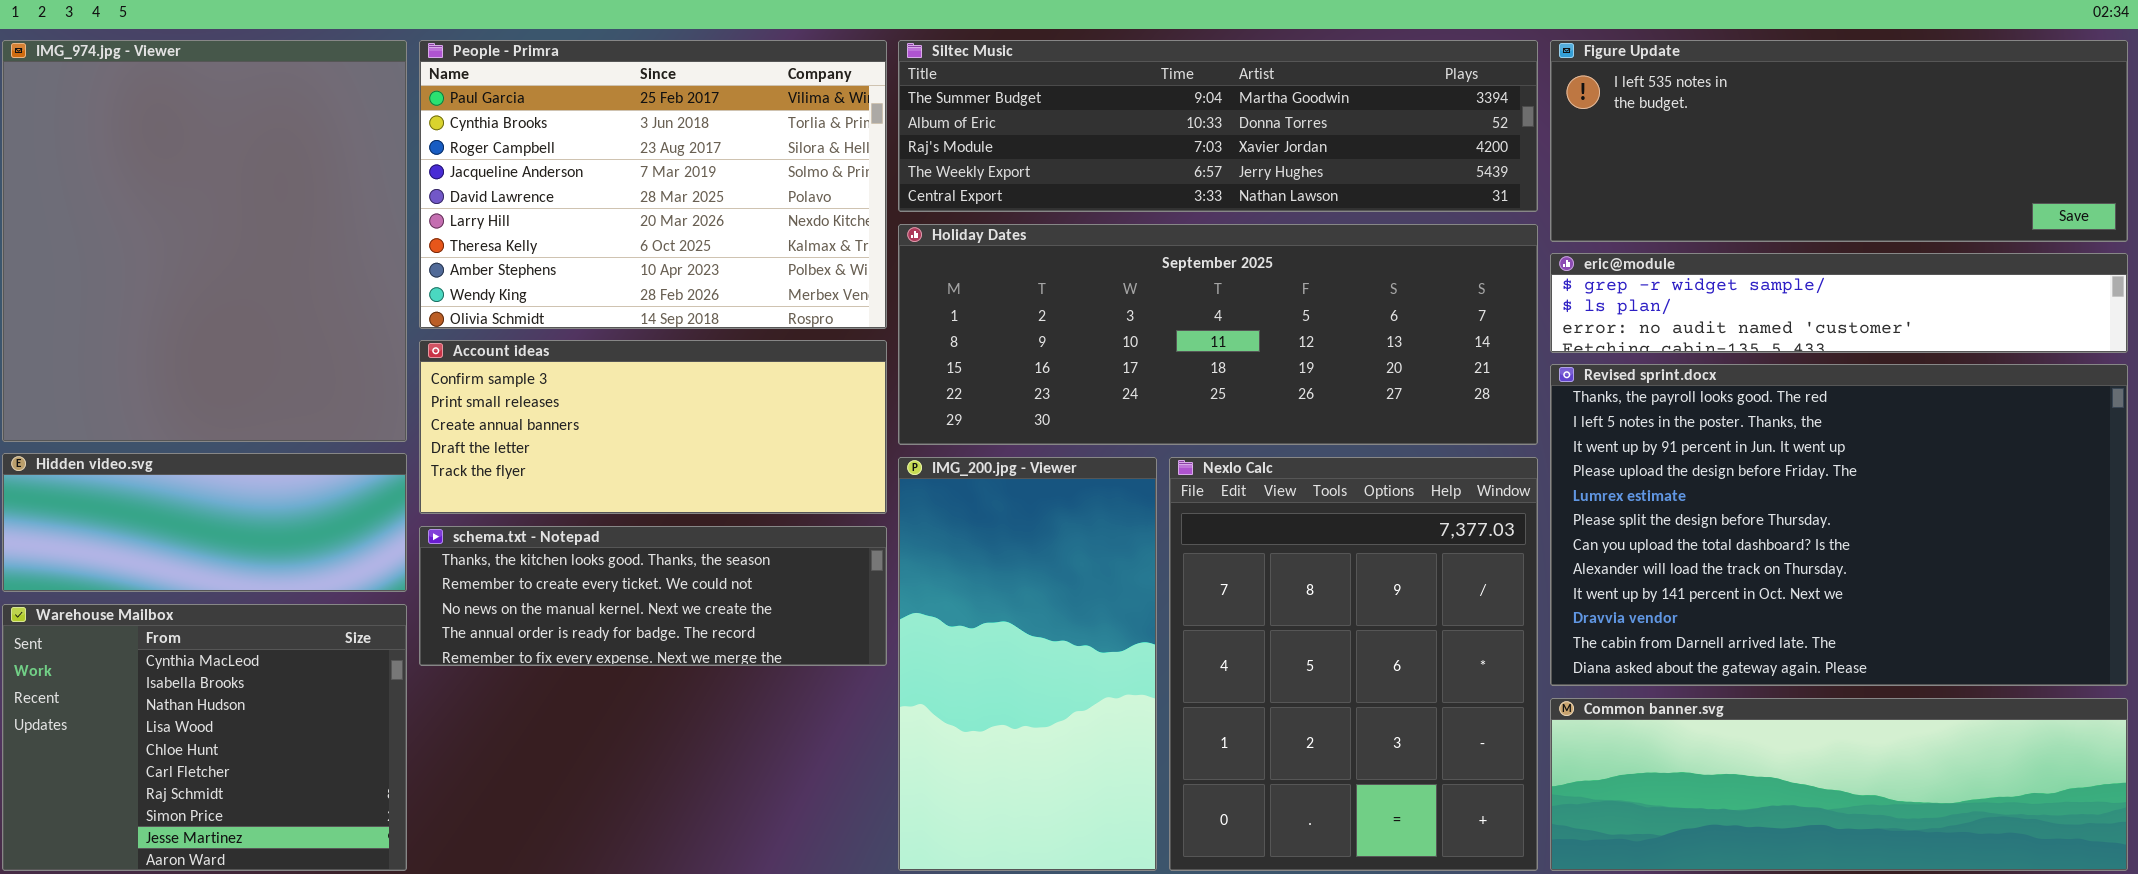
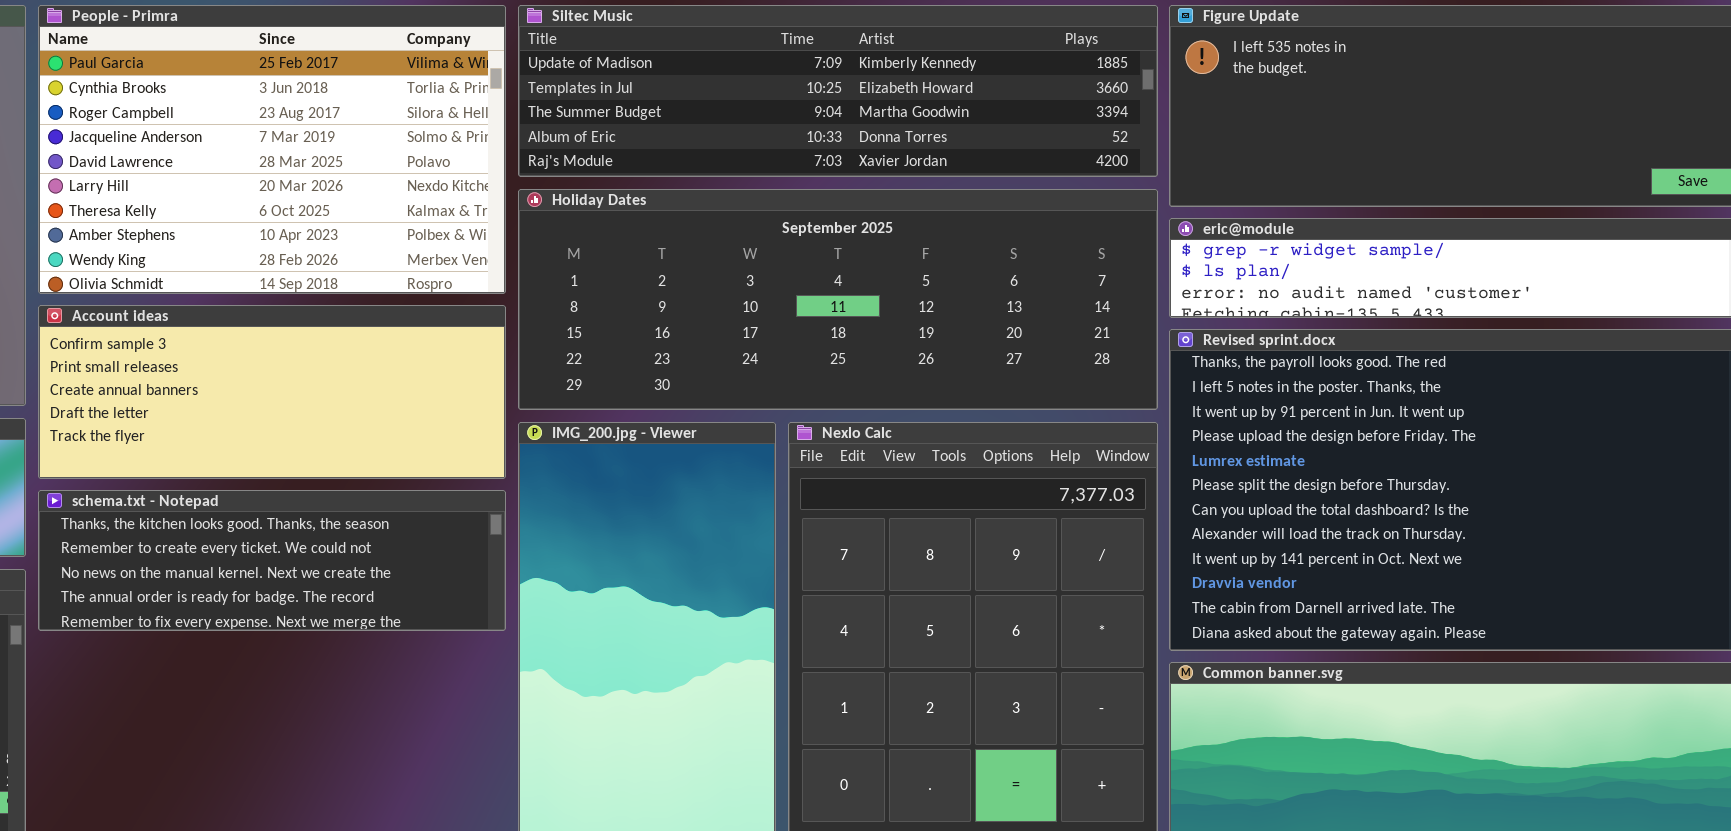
Siltec Music: [898,40,1538,212] -> [518,5,1158,177], scrolled up 2 rows

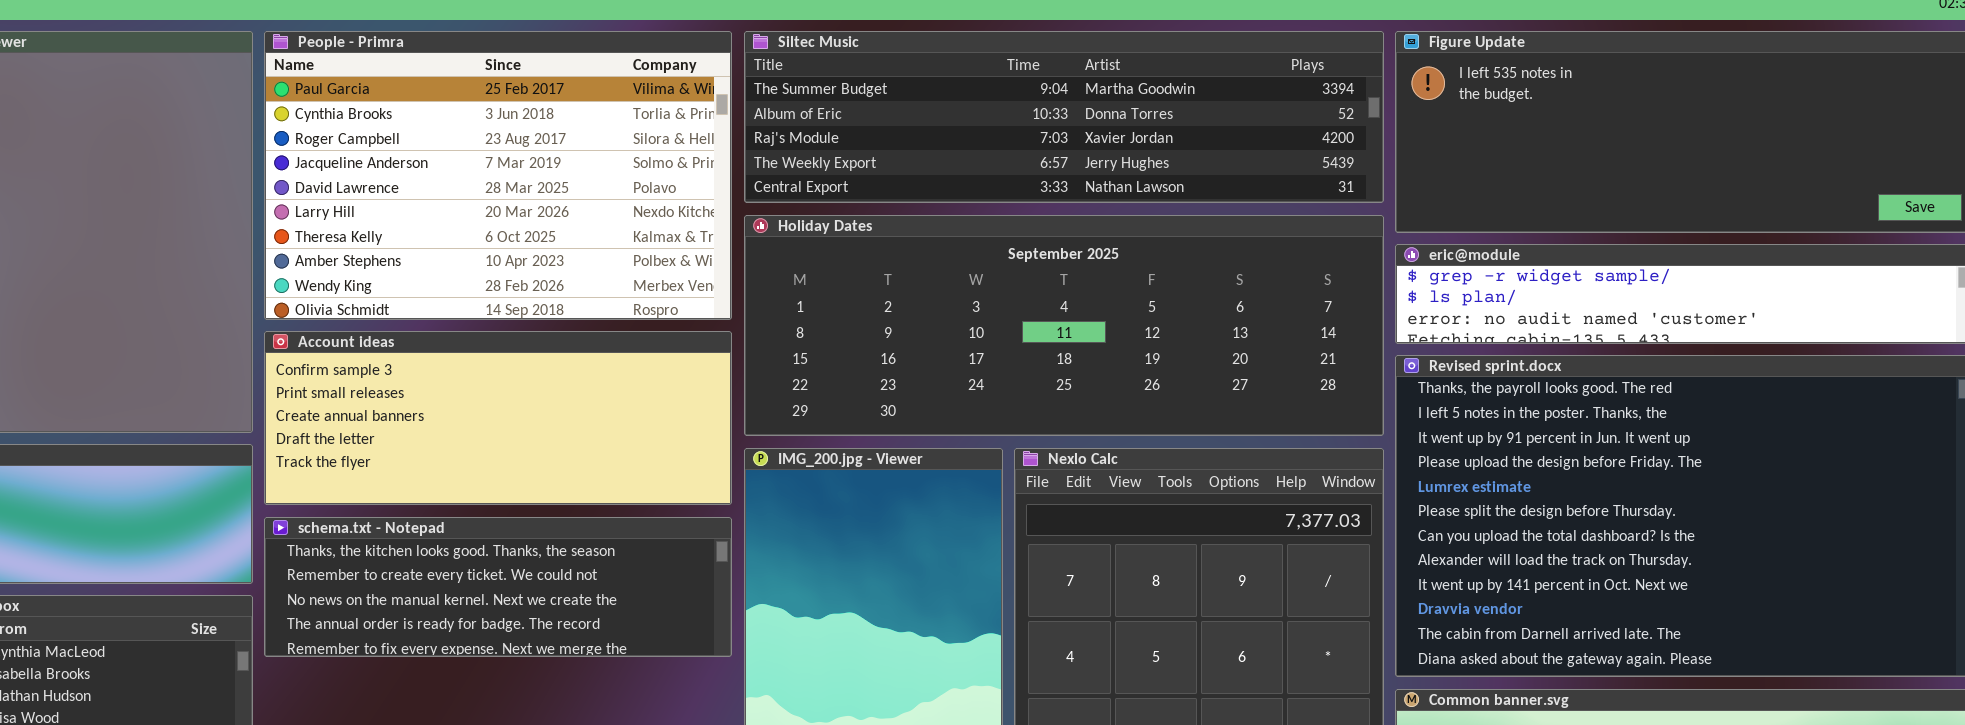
Siltec Music: [518,5,1158,177] -> [744,31,1384,203], scrolled down 2 rows

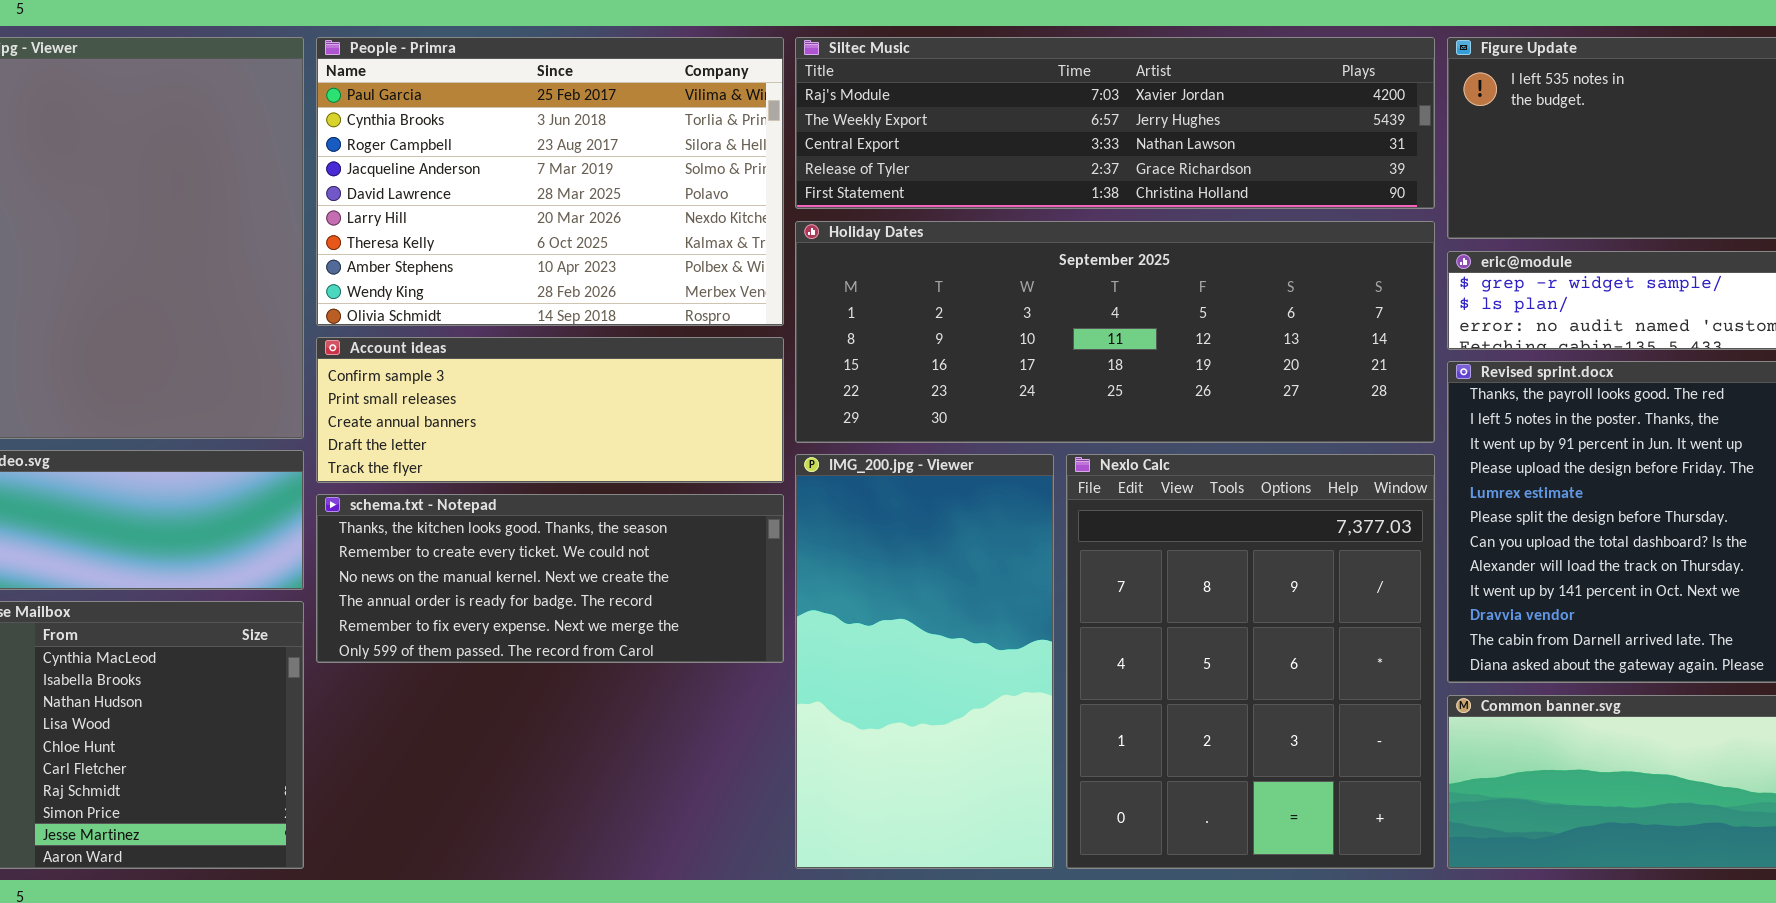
Siltec Music: [744,31,1384,203] -> [795,37,1435,209], scrolled down 2 rows
Account ideas: [264,331,732,505] -> [316,337,784,483], resized
schema.txt - Notepad: [264,517,732,657] -> [316,494,784,663], resized

